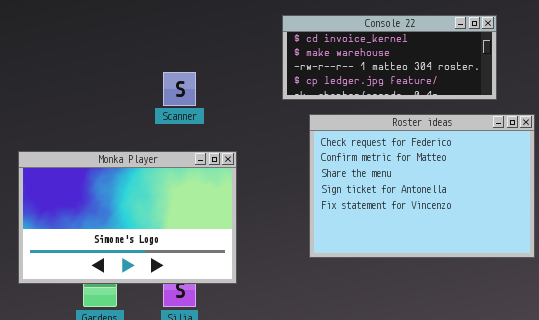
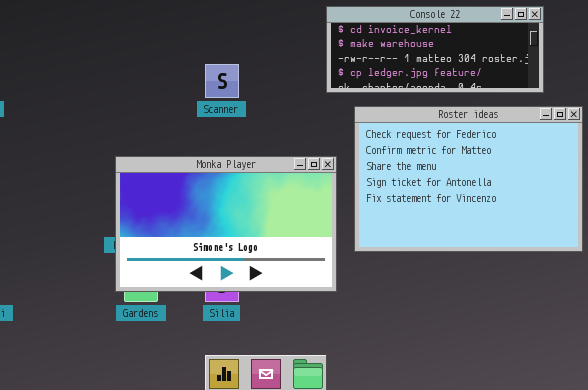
Monka Player: [18,151,237,284] -> [115,156,337,292], moved

